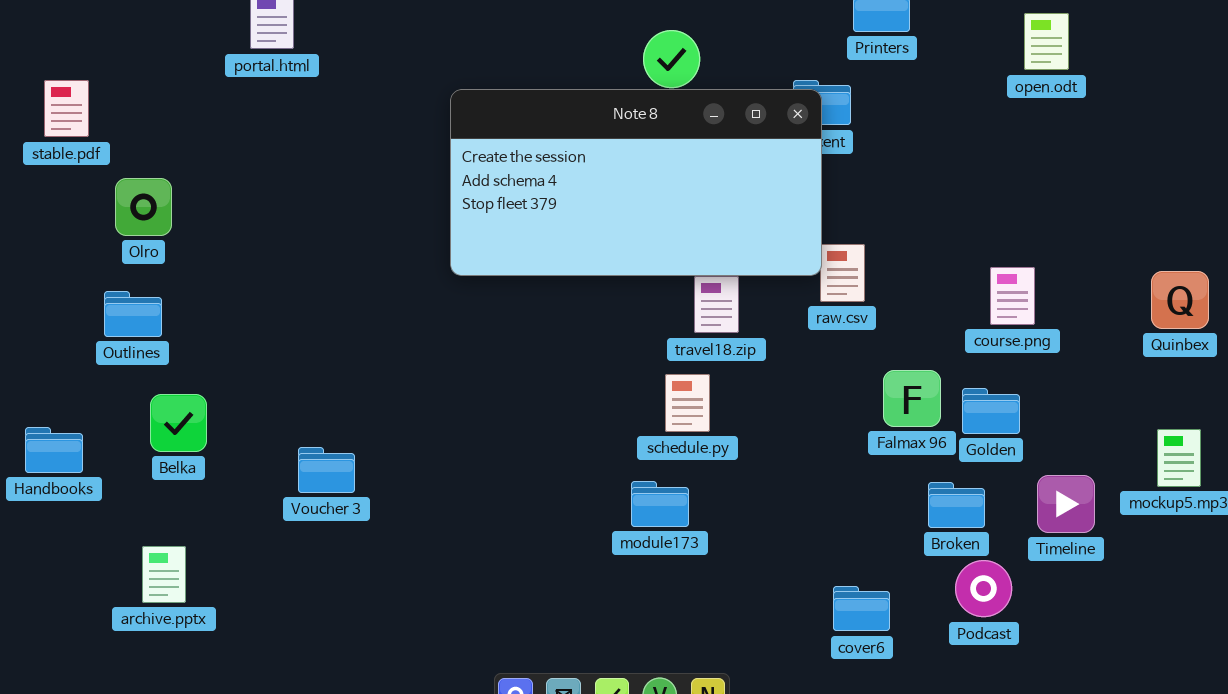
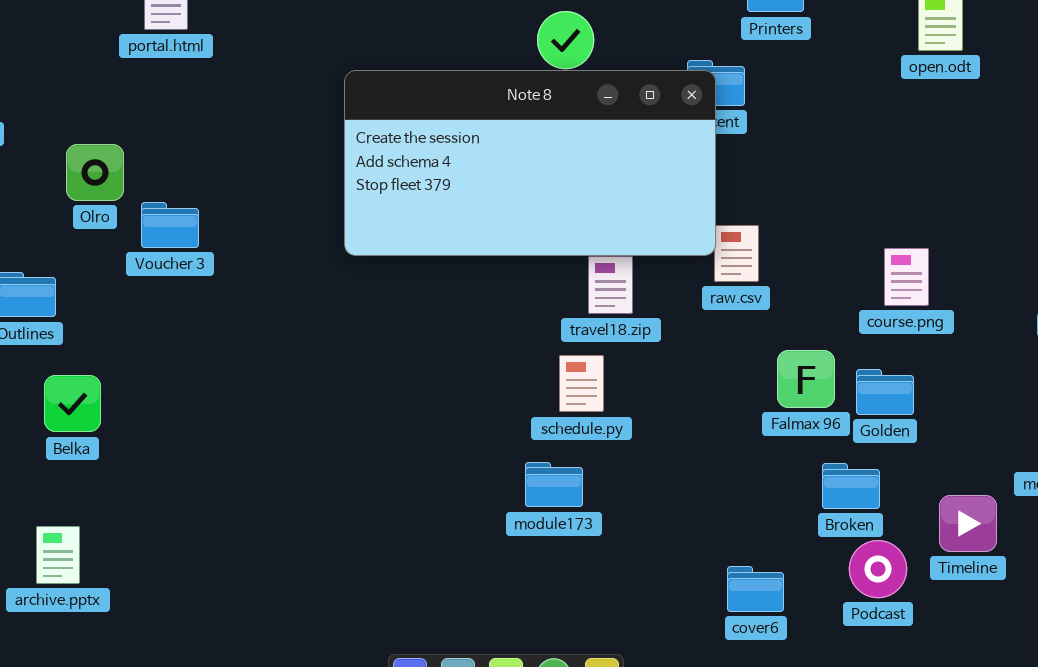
Olro: [115,178,172,236] -> [66,144,124,201], moved
Voucher 3: [298,447,355,493] -> [141,202,199,248], moved
Timeline: [1037,475,1095,533] -> [939,495,997,552], moved

